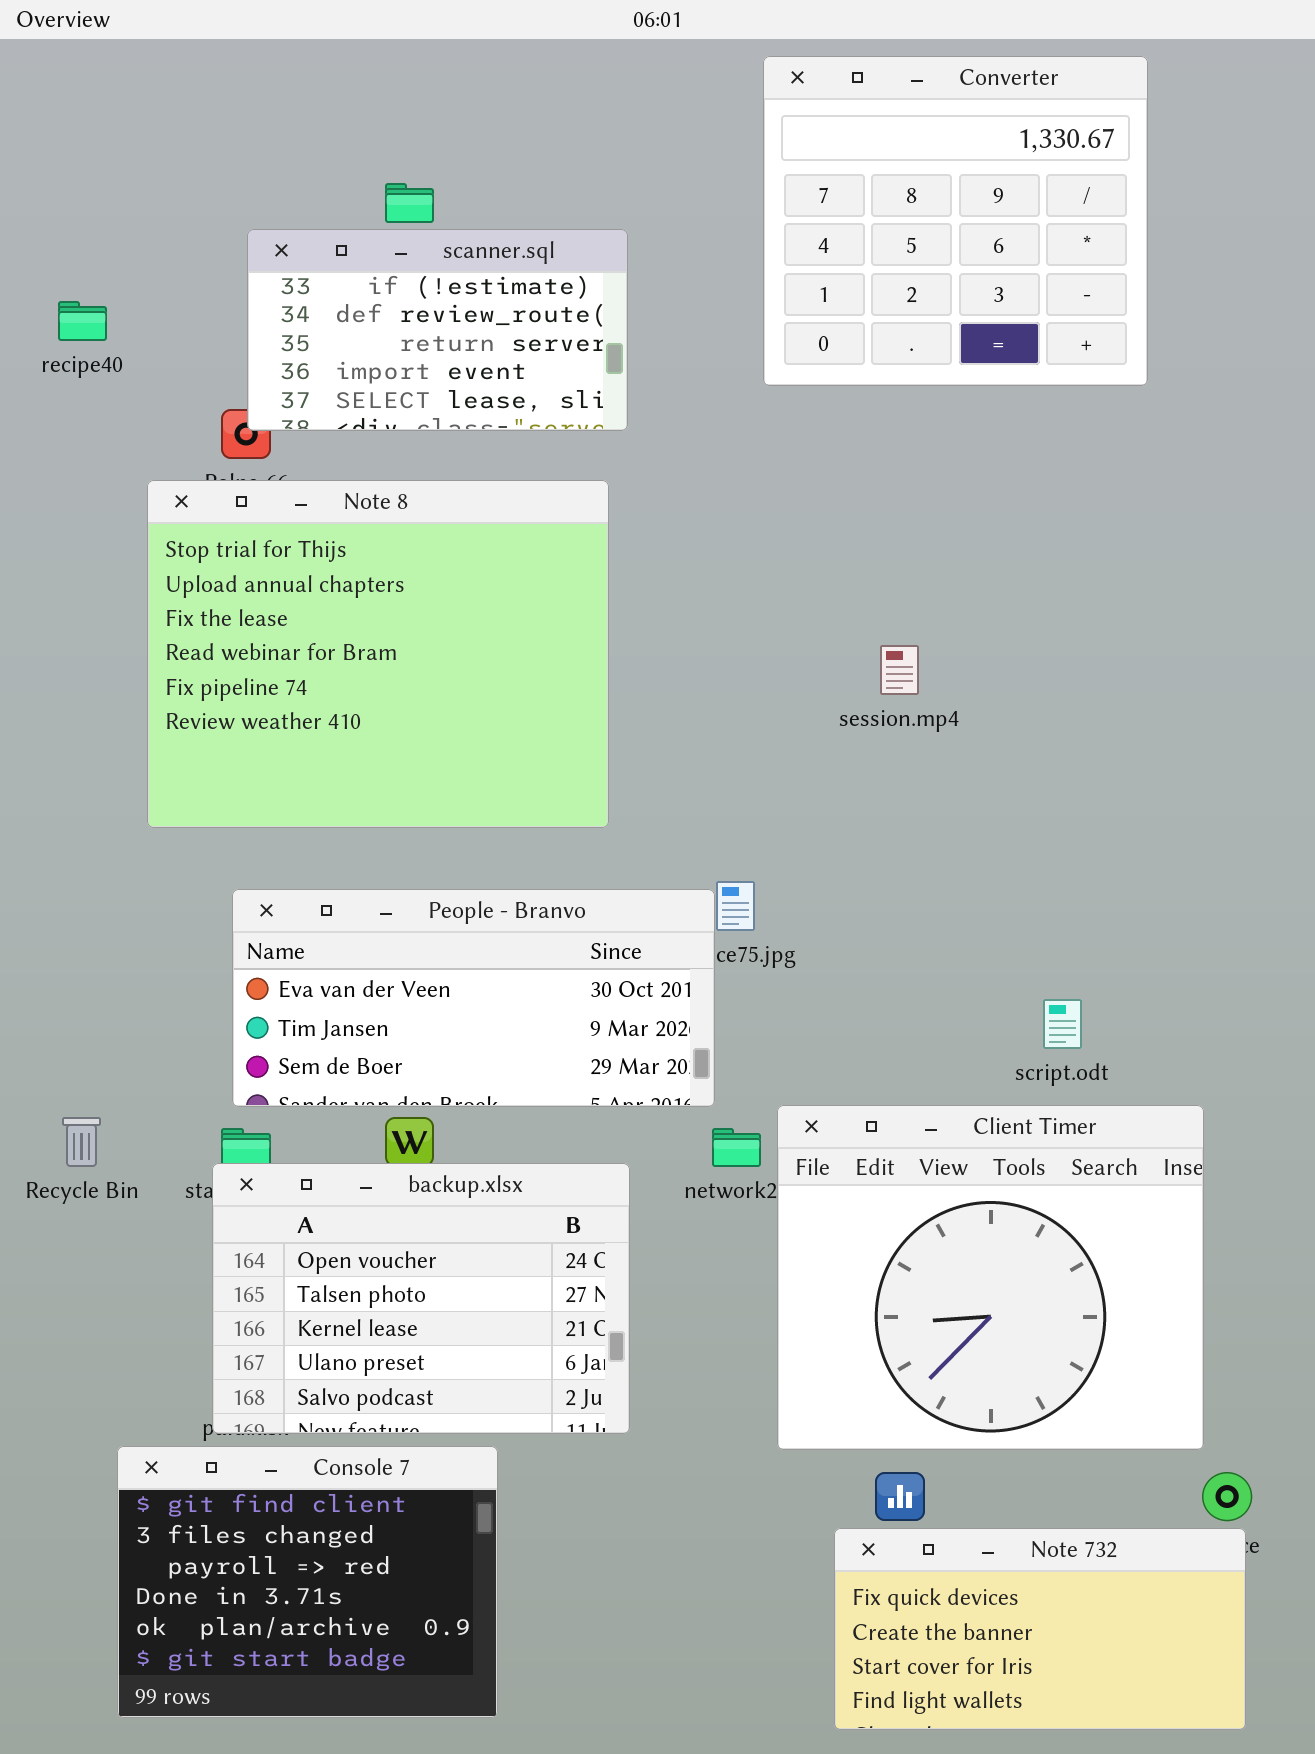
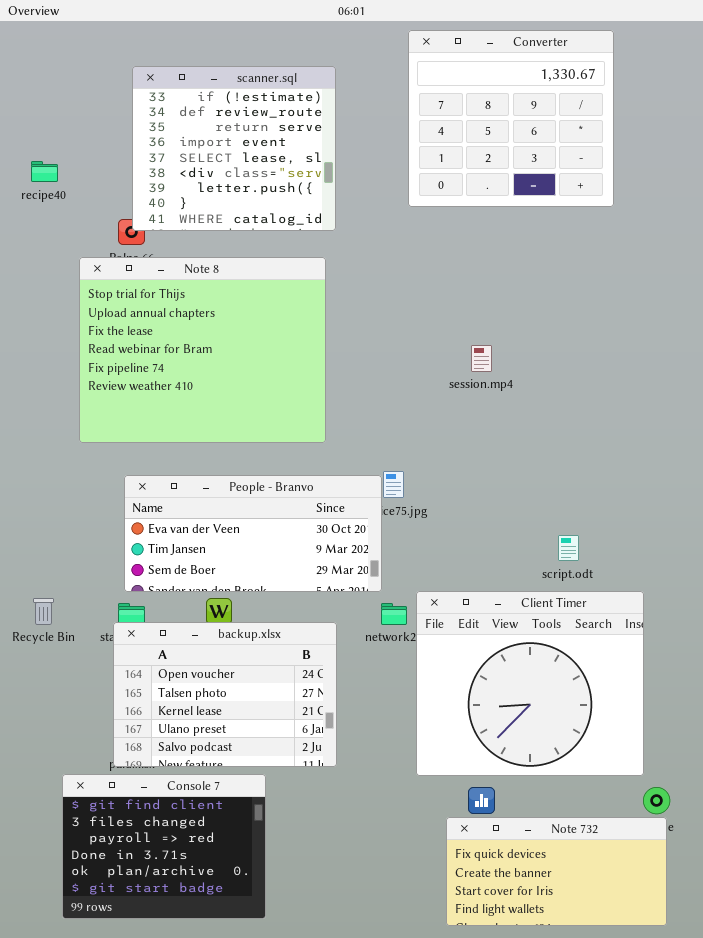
scanner.sql: [247,229,628,431] -> [132,66,336,231], resized

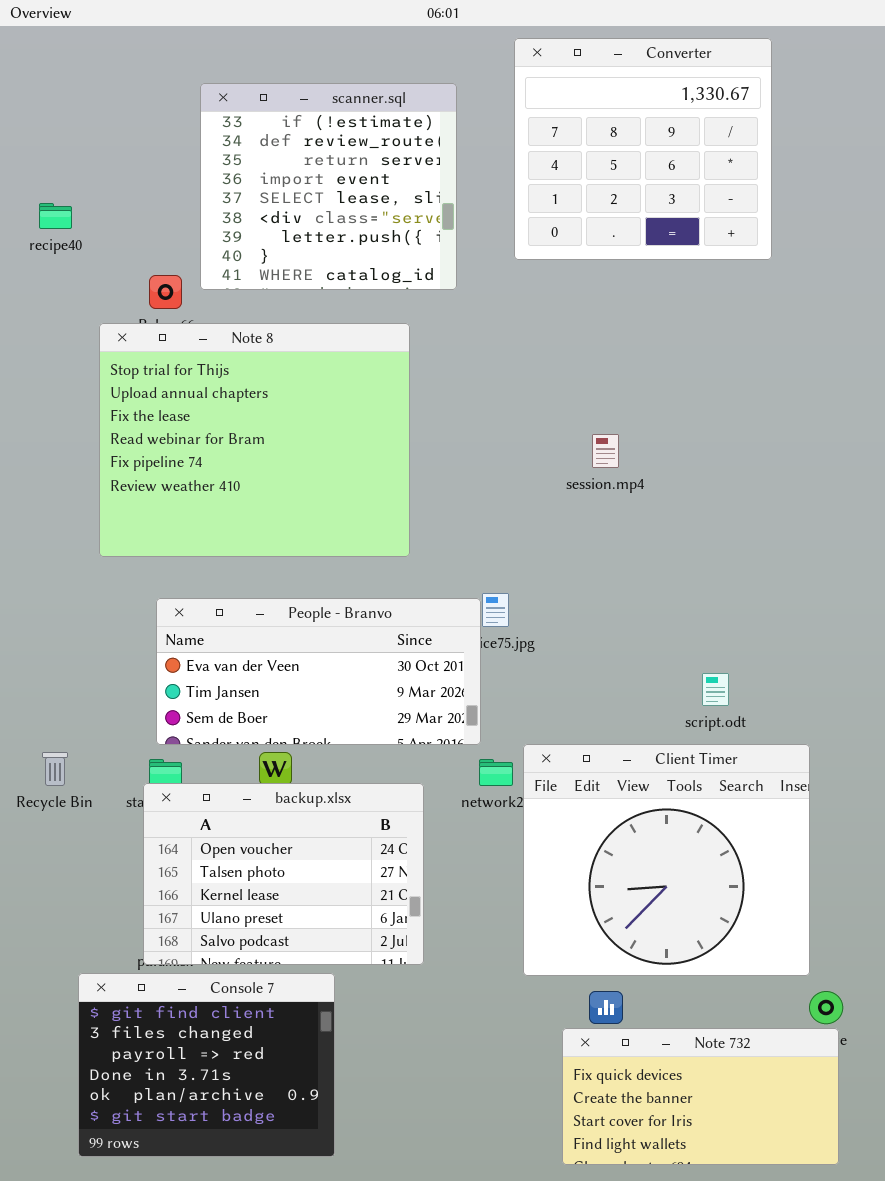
scanner.sql: [132,66,336,231] -> [200,83,457,290], moved

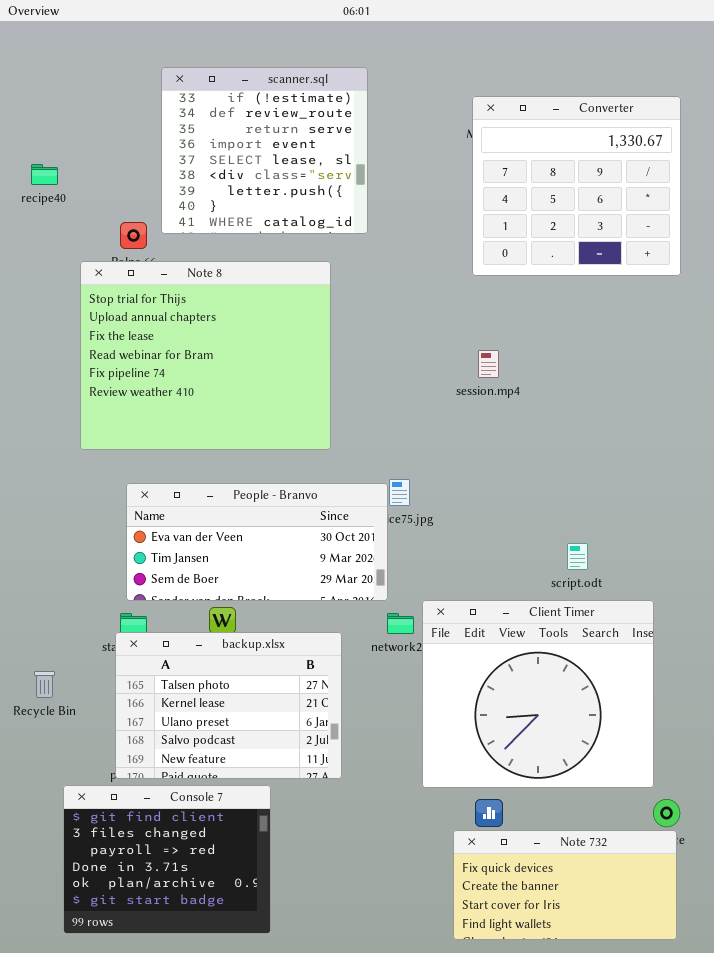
Converter: [514,38,772,260] -> [472,96,681,276], moved
Recycle Bin: [42,752,68,786] -> [34,671,55,698], moved
backup.xlsx: [143,783,424,965] -> [115,632,342,779], scrolled down 1 row

